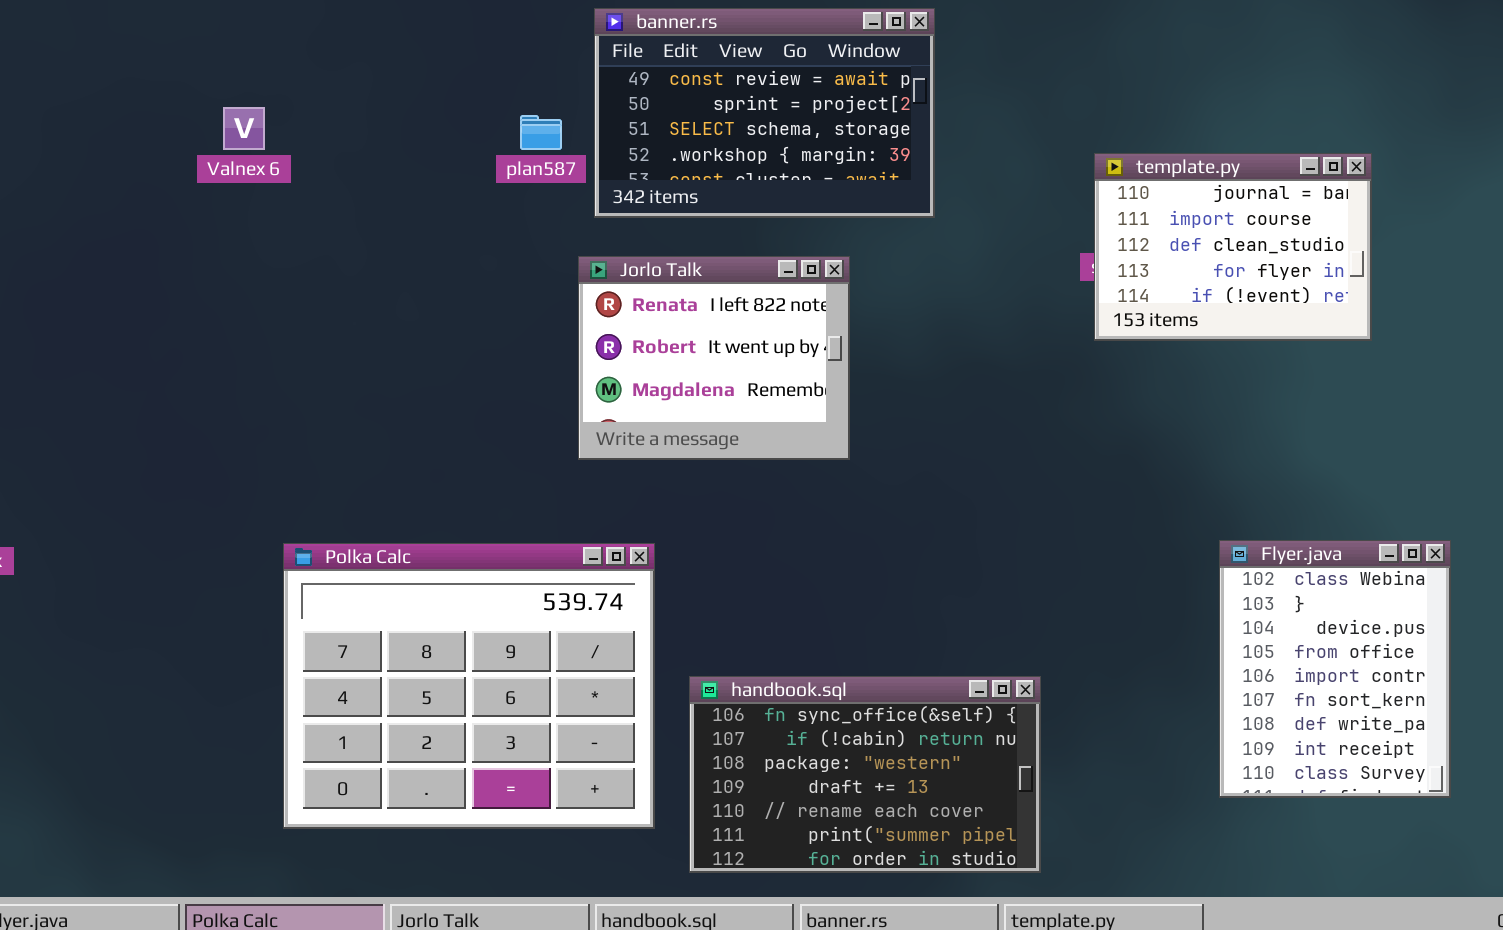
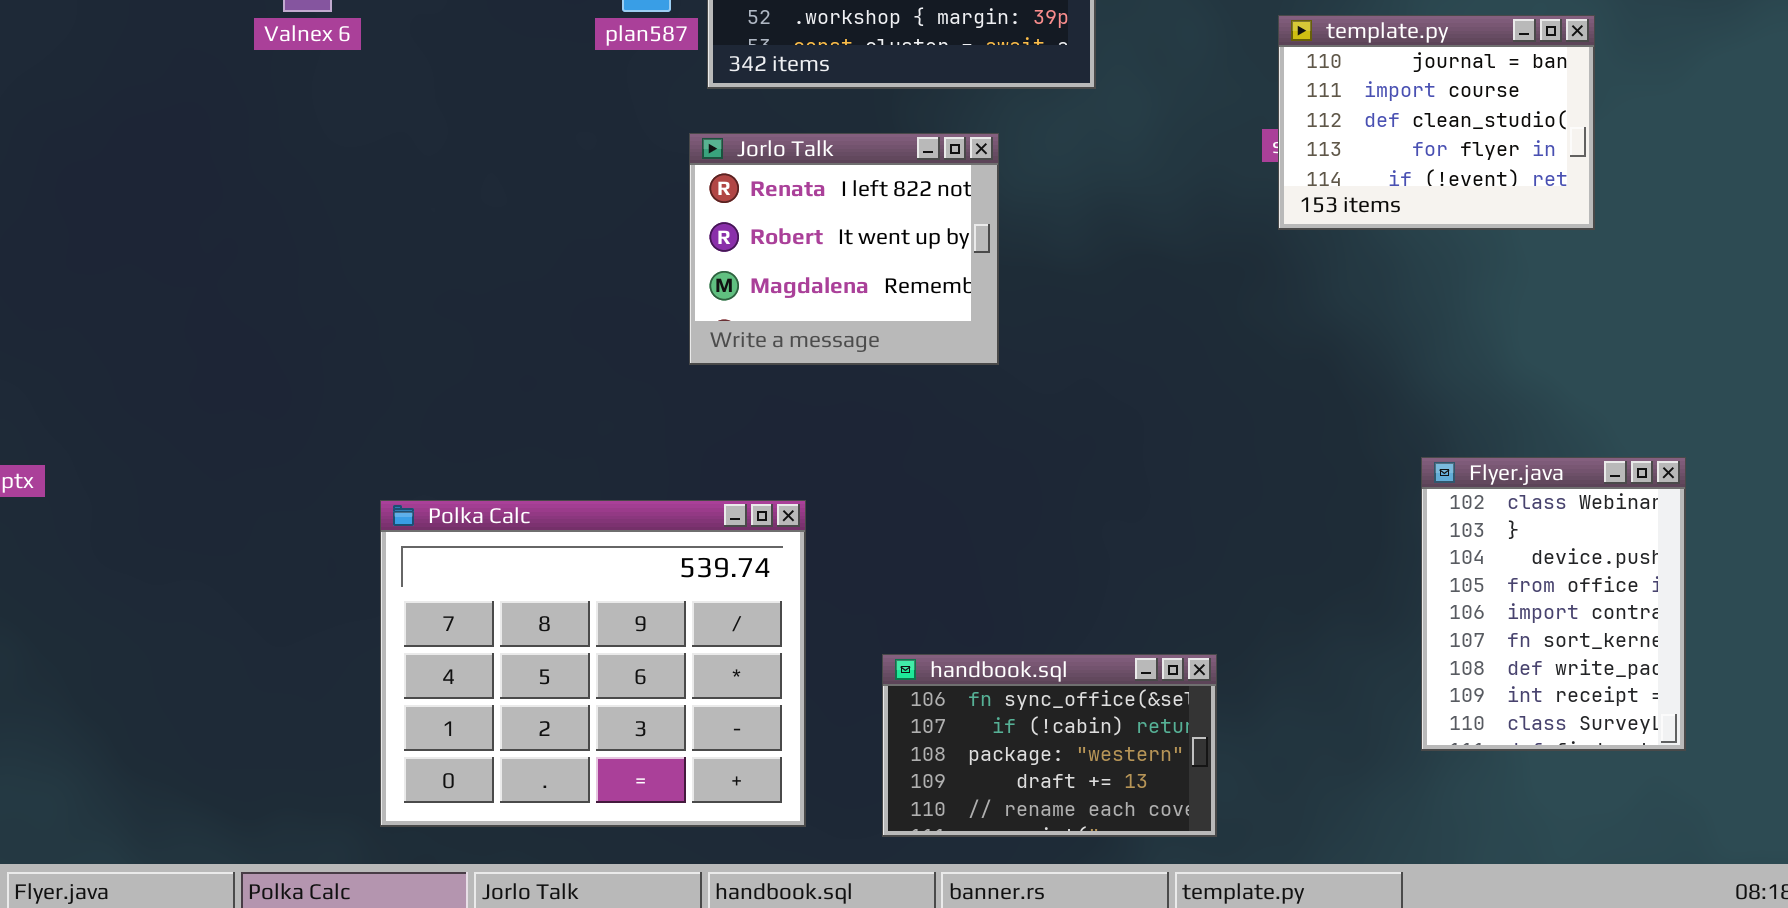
Polka Calc: [283,543,655,829] -> [380,500,806,827], moved
handbook.sql: [689,676,1041,873] -> [882,654,1217,837], resized

